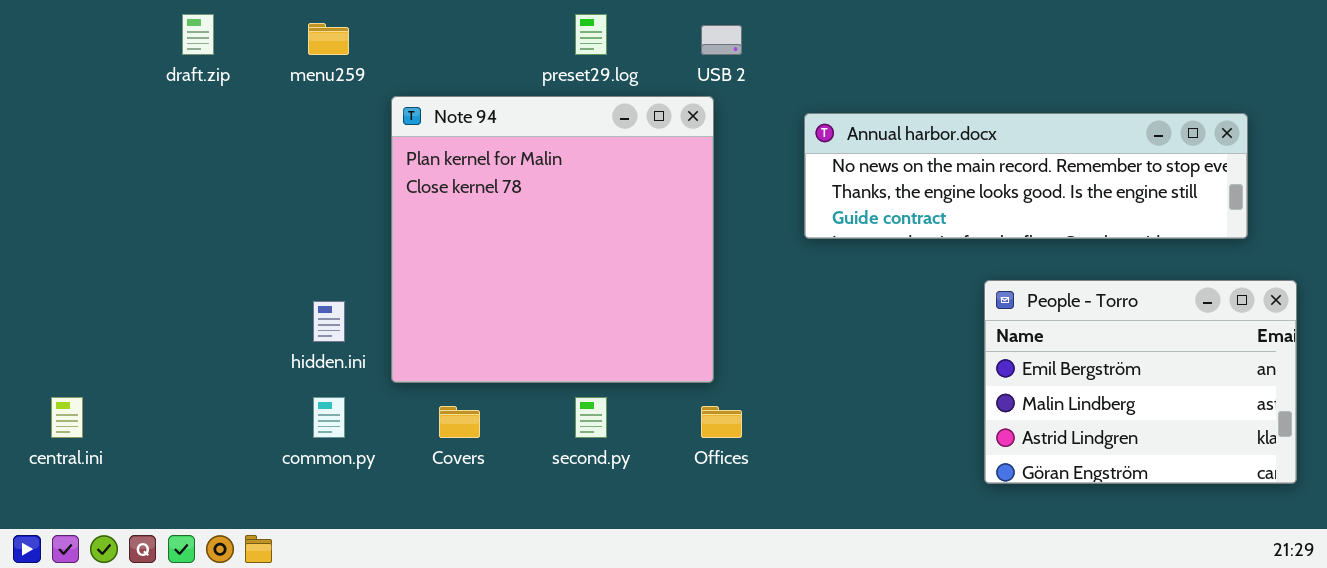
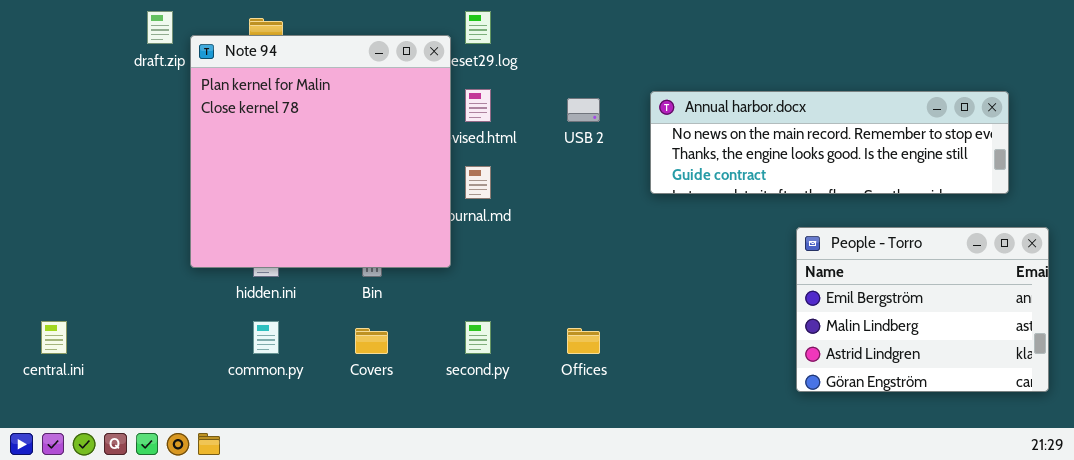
USB 2: [701,25,742,55] -> [567,98,600,122], moved
Note 94: [391,96,714,383] -> [190,35,451,268], moved

